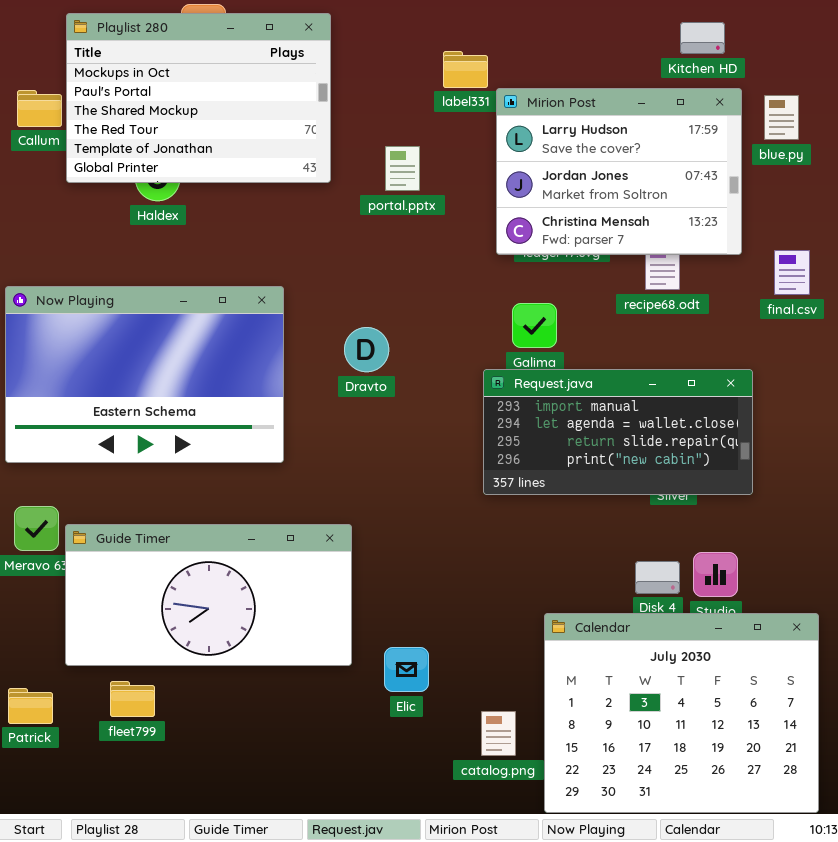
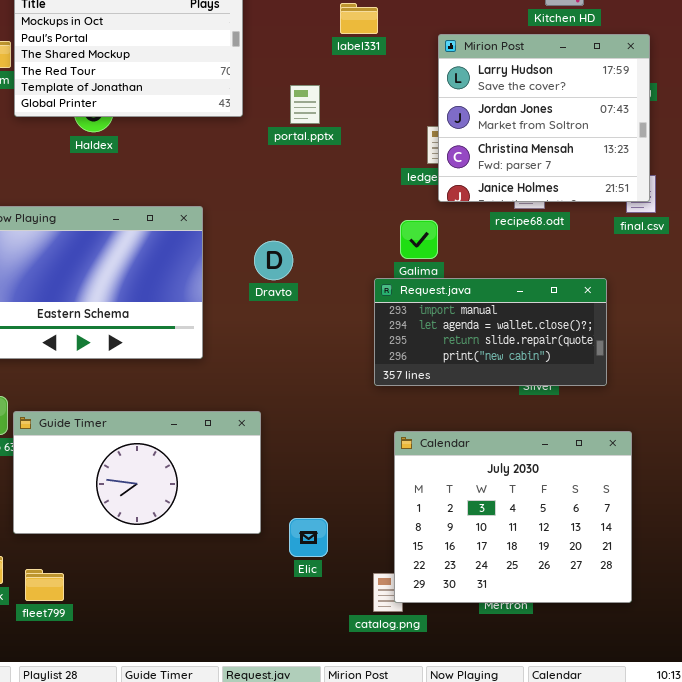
Mirion Post: [496,88,742,255] -> [438,34,650,202], moved, resized
Calendar: [544,613,819,813] -> [394,431,632,603], moved
fleet799: [110,681,155,717] -> [25,569,64,601], moved

